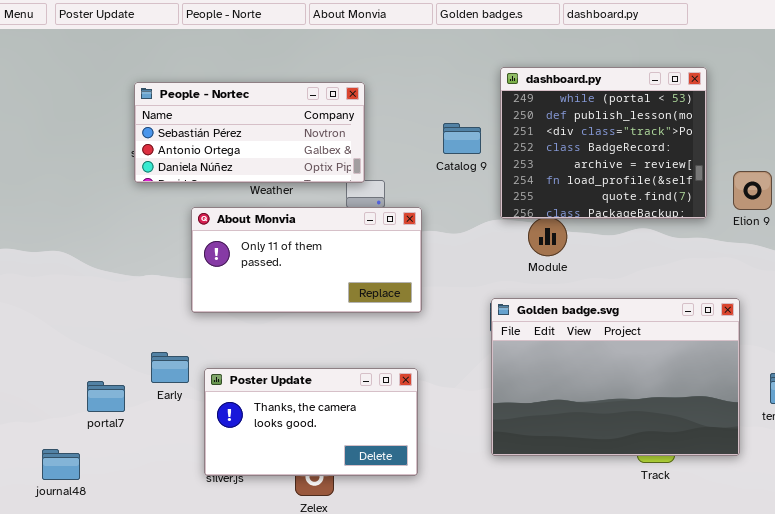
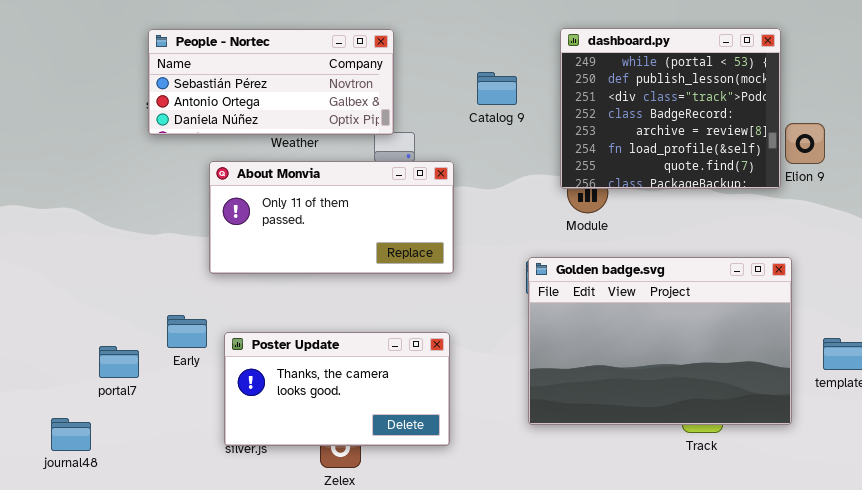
dashboard.py: [500,67,707,219] -> [560,28,781,189], moved

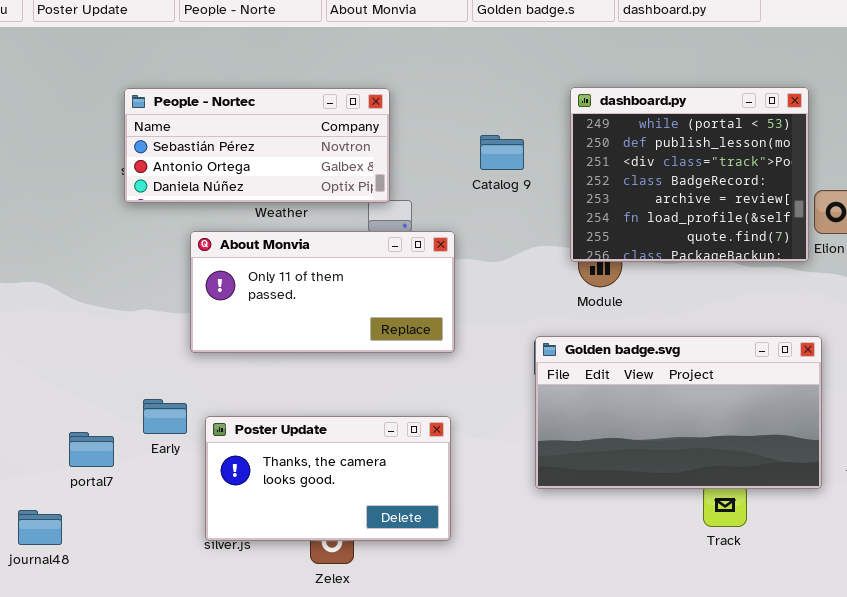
Golden badge.svg: [528,257,792,425] -> [535,336,822,489], resized

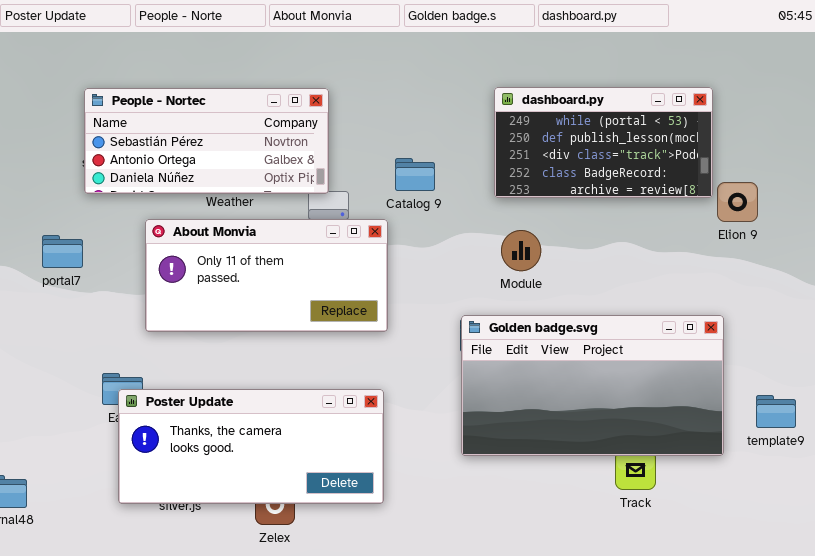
dashboard.py: [570,87,809,262] -> [494,87,713,198], resized
Catalog 9: [480,135,524,170] -> [395,158,435,191], moved
Poster Update: [205,416,451,541] -> [118,389,384,504], resized
portal7: [69,432,114,467] -> [42,235,83,268], moved

